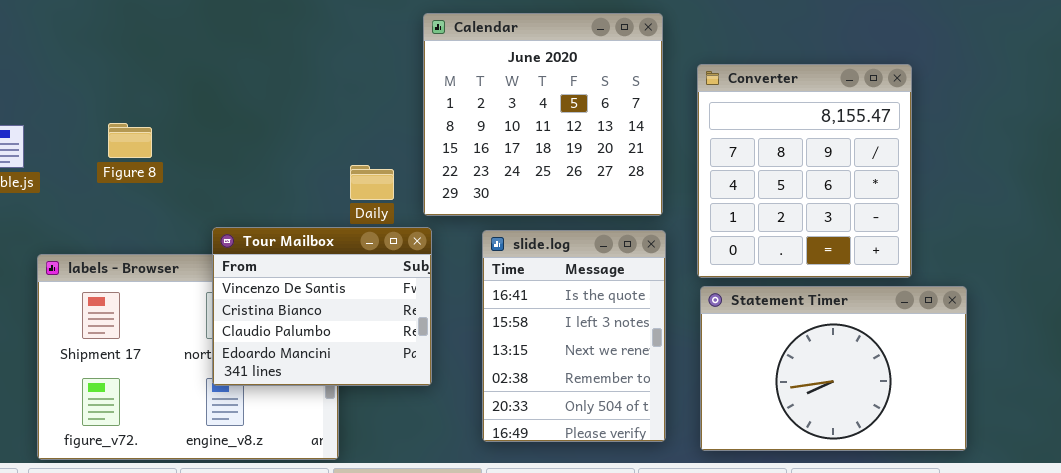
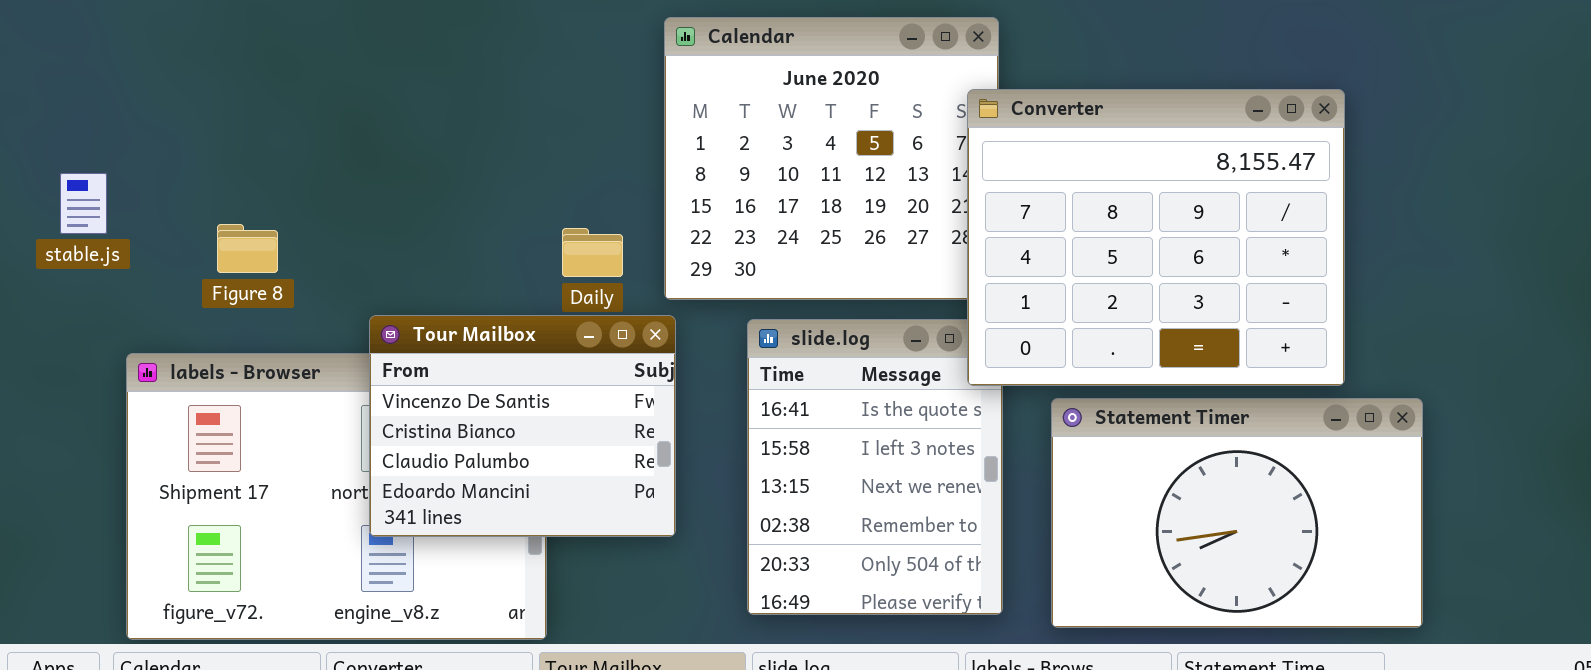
Converter: [697,64,912,278] -> [967,89,1345,386], resized
Figure 8: [108,123,152,158] -> [217,224,278,273], moved

